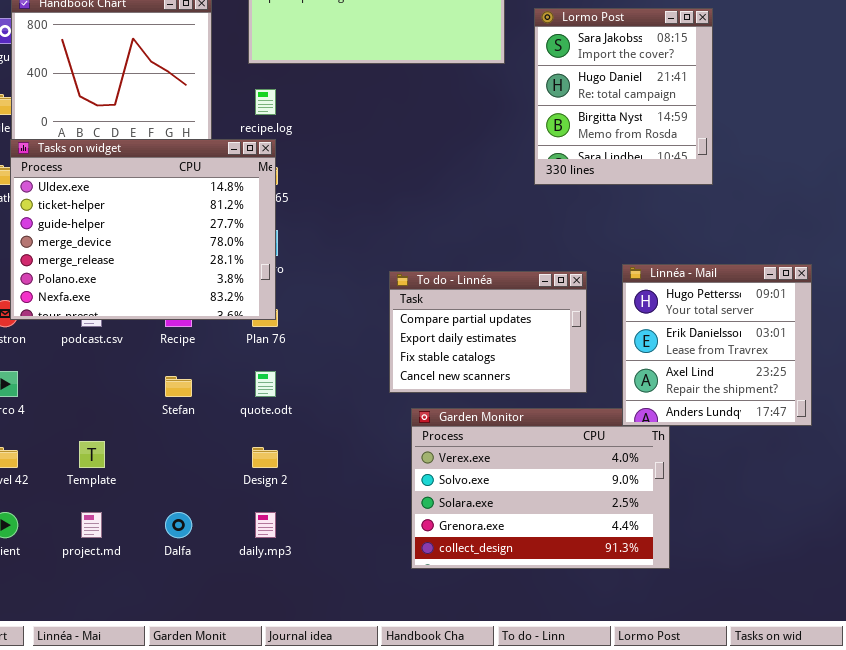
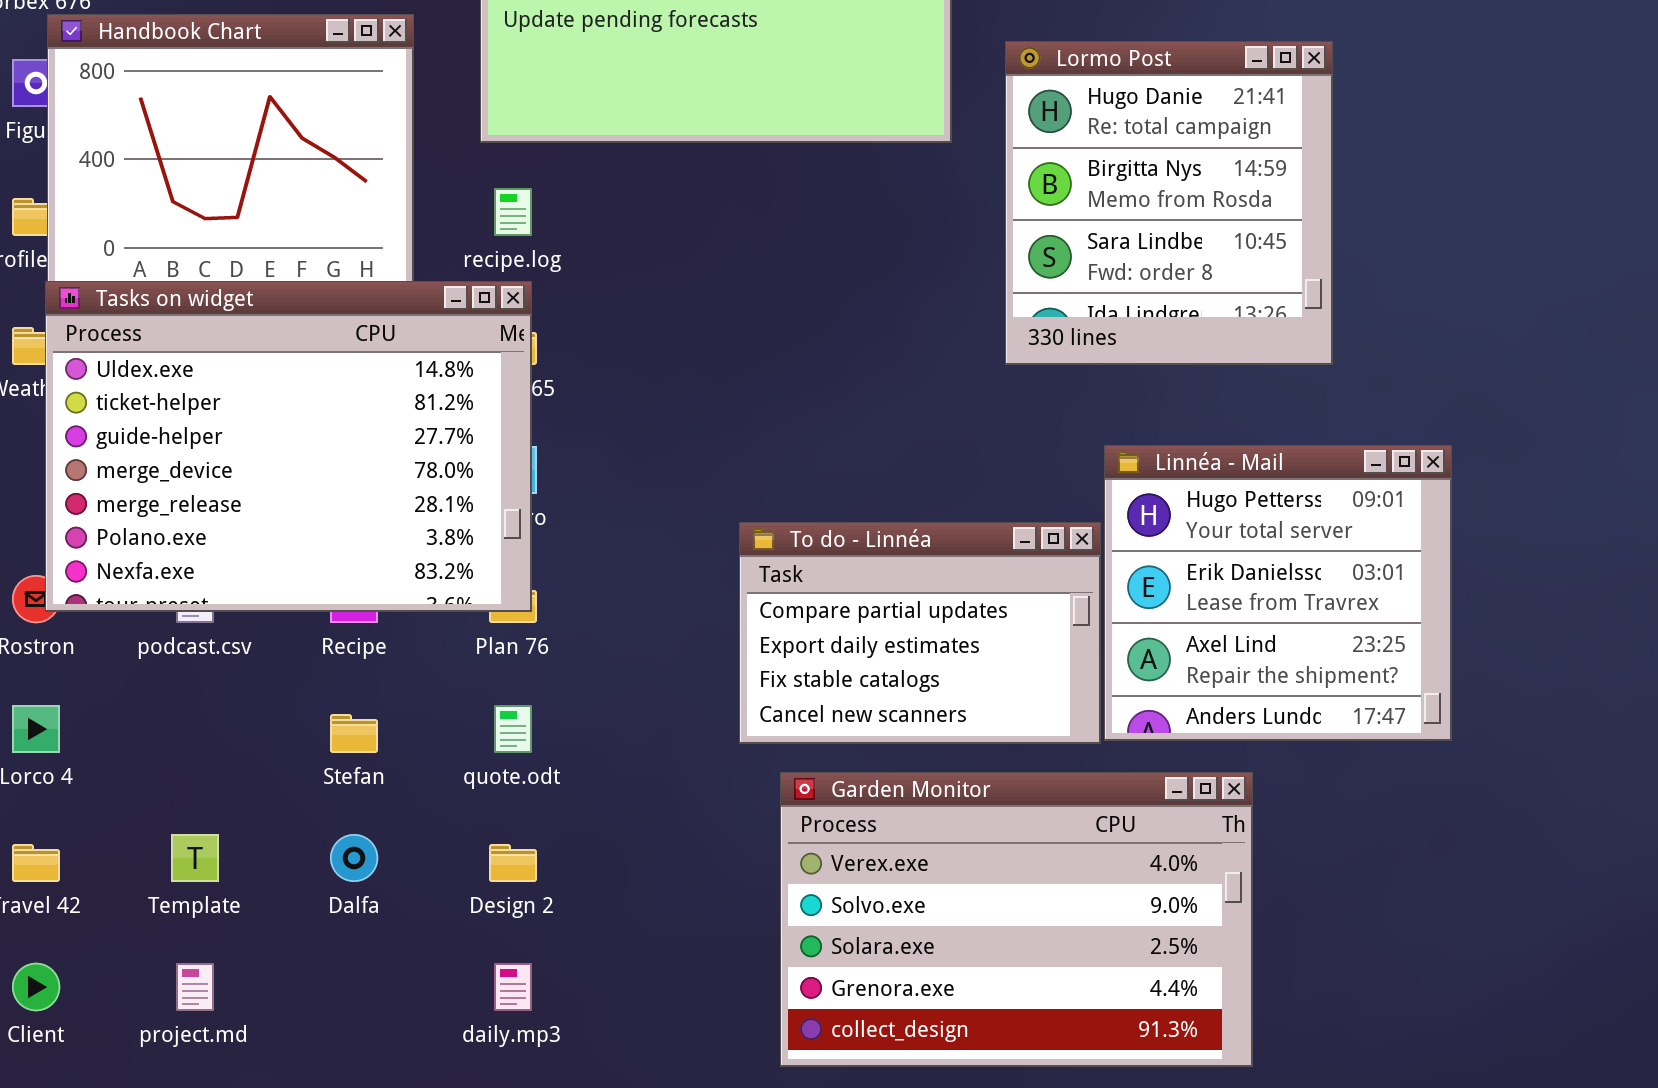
Lormo Post: [534,8,713,185] -> [1005,41,1333,365], scrolled down 1 row
Linnéa - Mail: [622,264,812,426] -> [1104,445,1452,741], moved
Dalfa: [165,512,192,538] -> [330,834,378,882], moved

